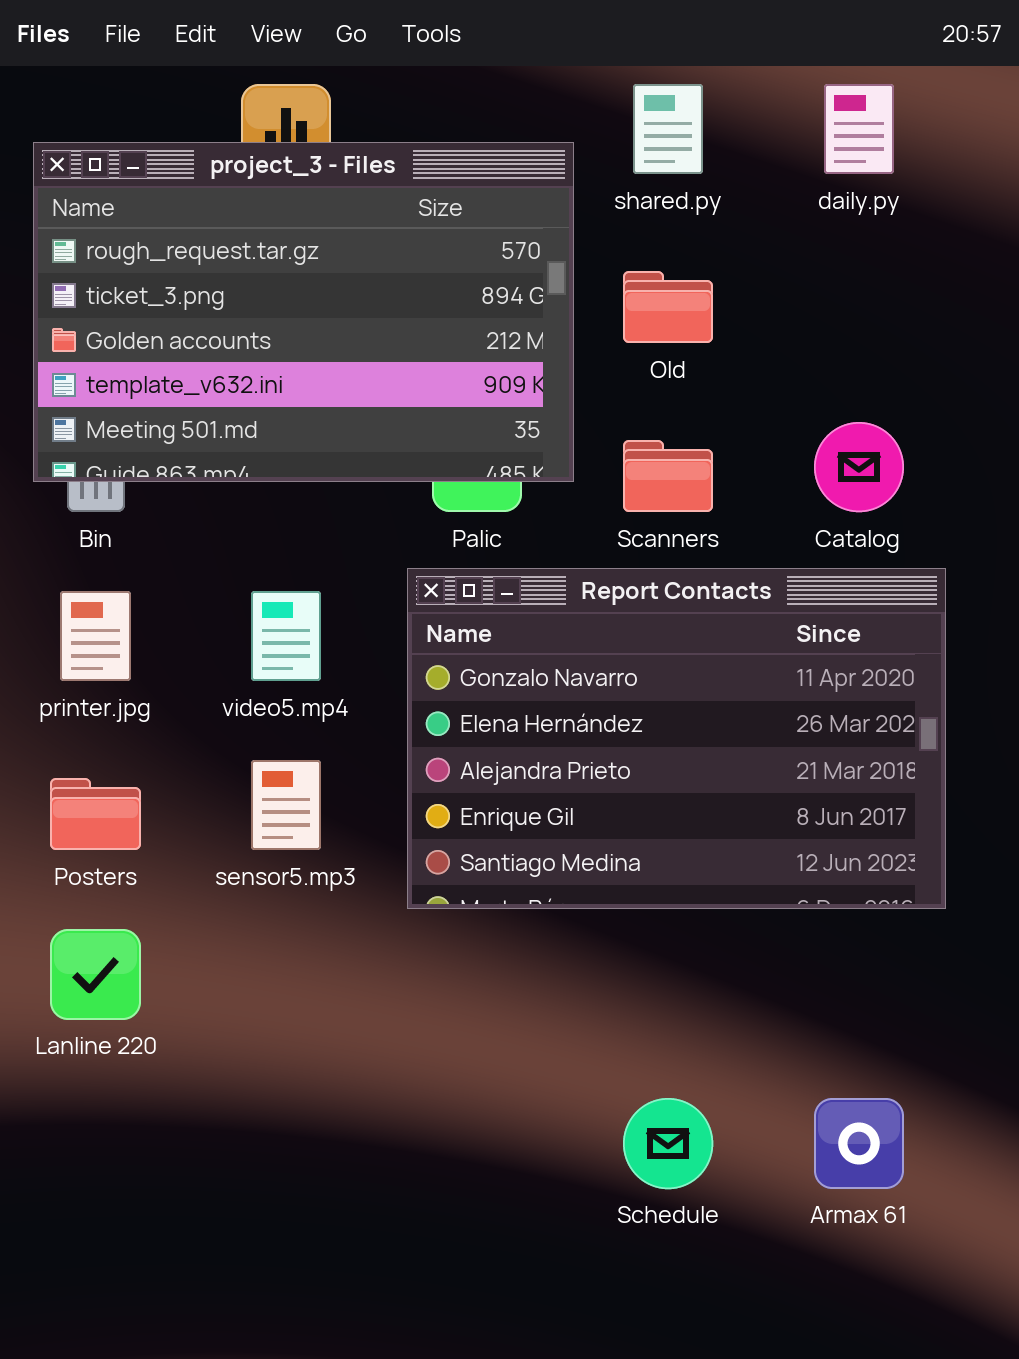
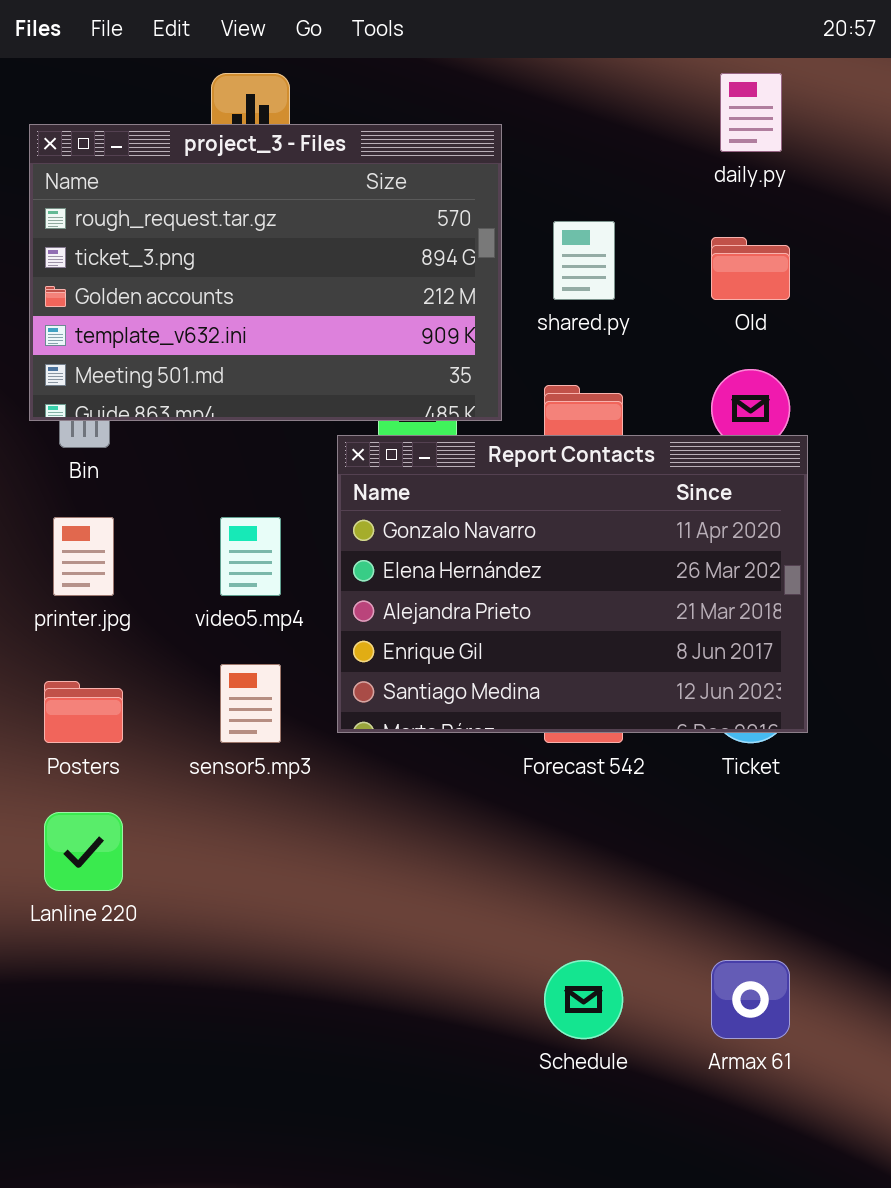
shared.py: [633,84,703,174] -> [553,221,615,300], moved
Old: [623,271,713,343] -> [711,237,790,300], moved
Report Contacts: [407,568,946,909] -> [337,435,808,733], moved

